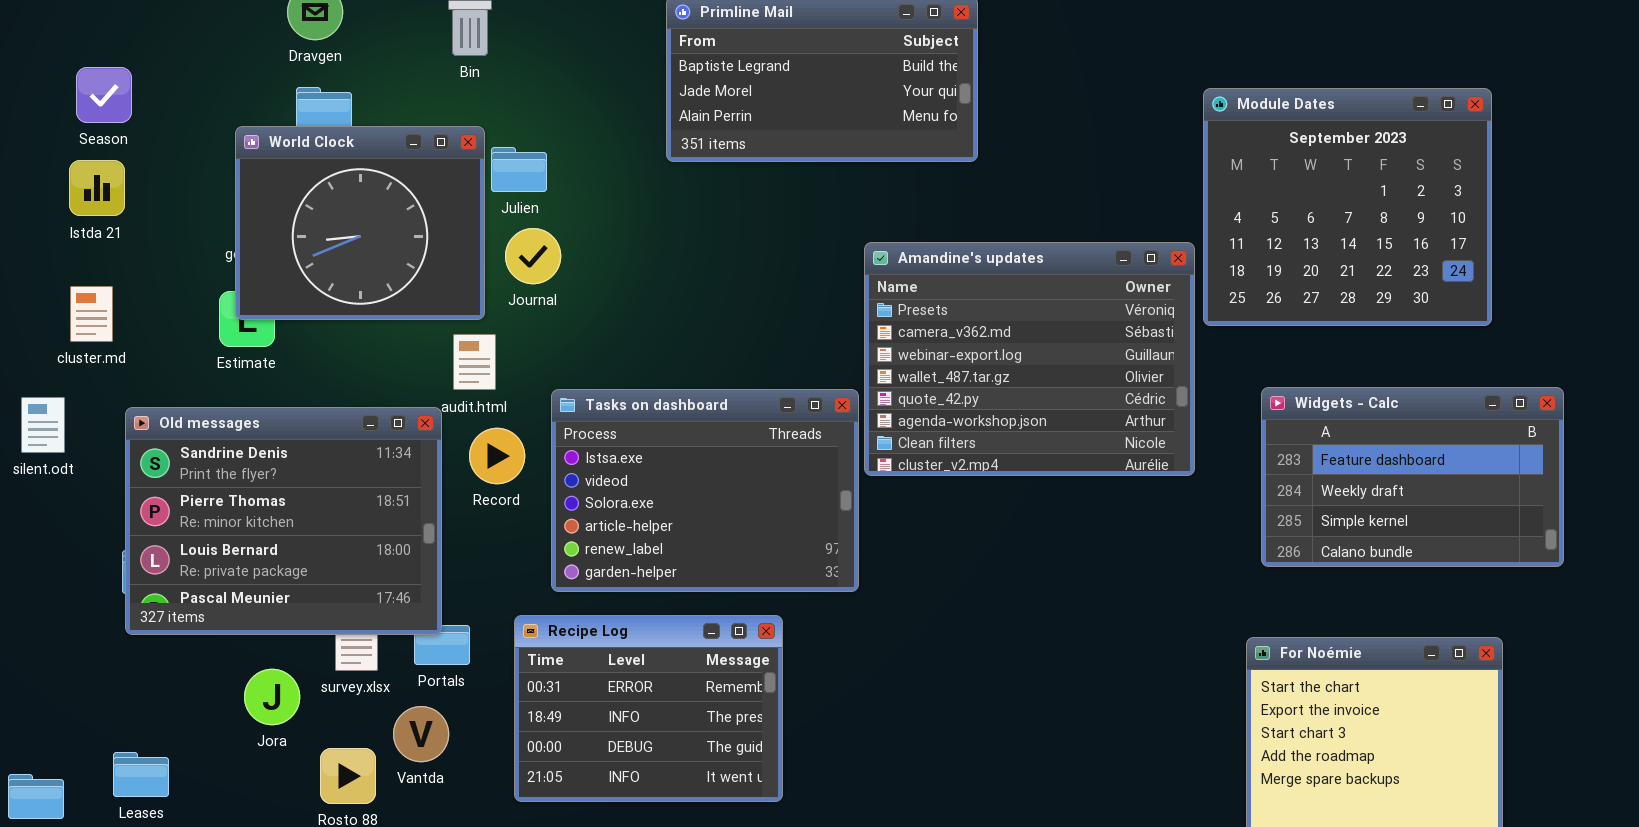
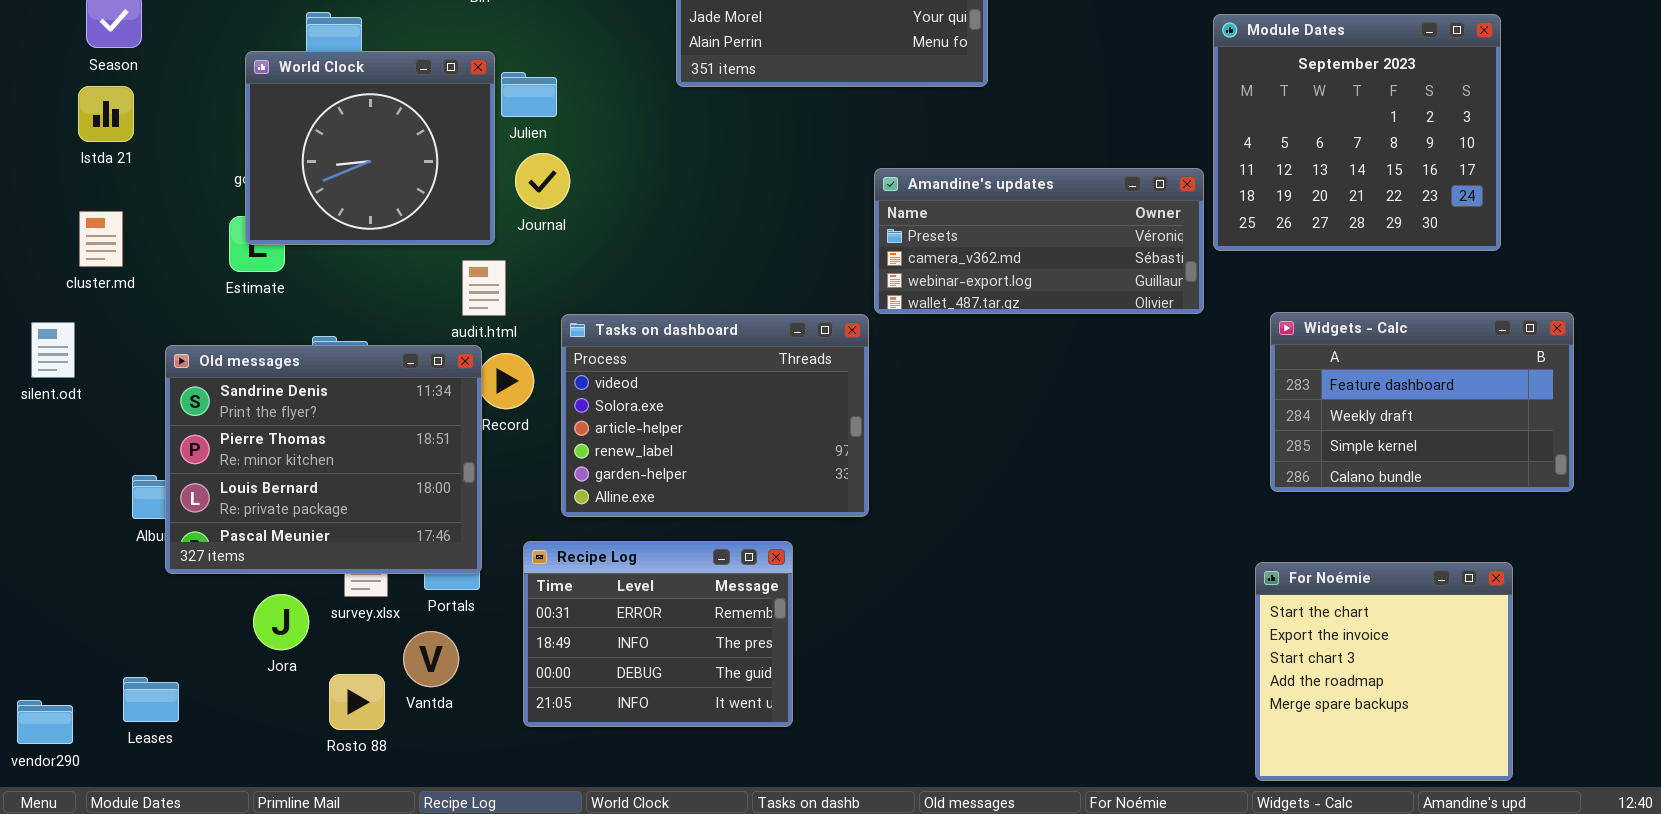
Amandine's updates: [864,242,1195,476] -> [874,168,1204,314], resized
Tasks on dashboard: [551,389,859,592] -> [561,314,869,517], scrolled down 1 row
Old messages: [125,407,442,635] -> [165,345,482,574], moved

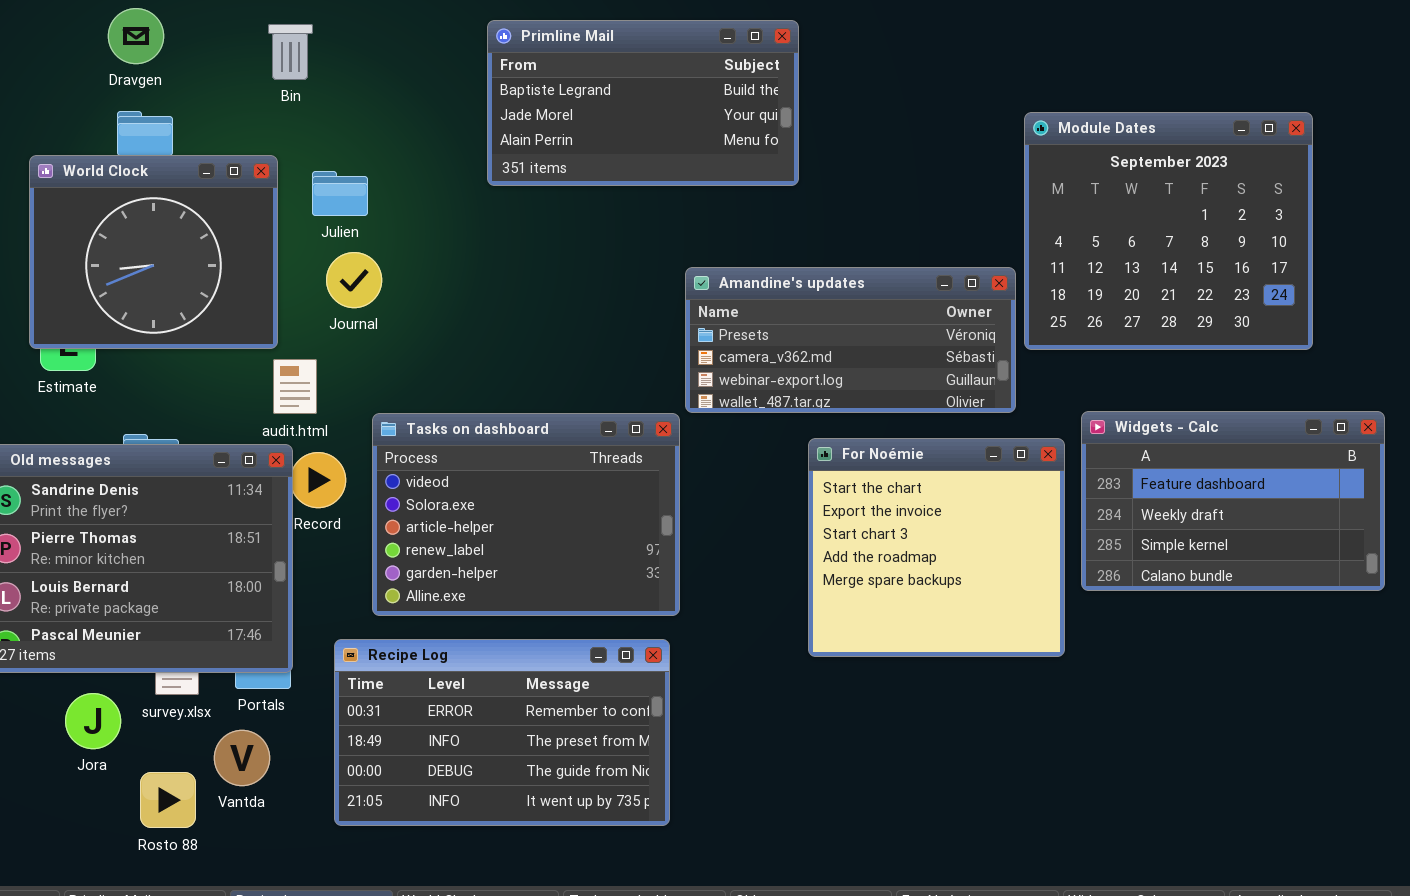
World Clock: [245,51,495,245] -> [29,155,278,349], moved
Recipe Log: [523,541,793,727] -> [334,639,670,826], resized
For Noémie: [1255,562,1513,781] -> [808,438,1065,657], moved

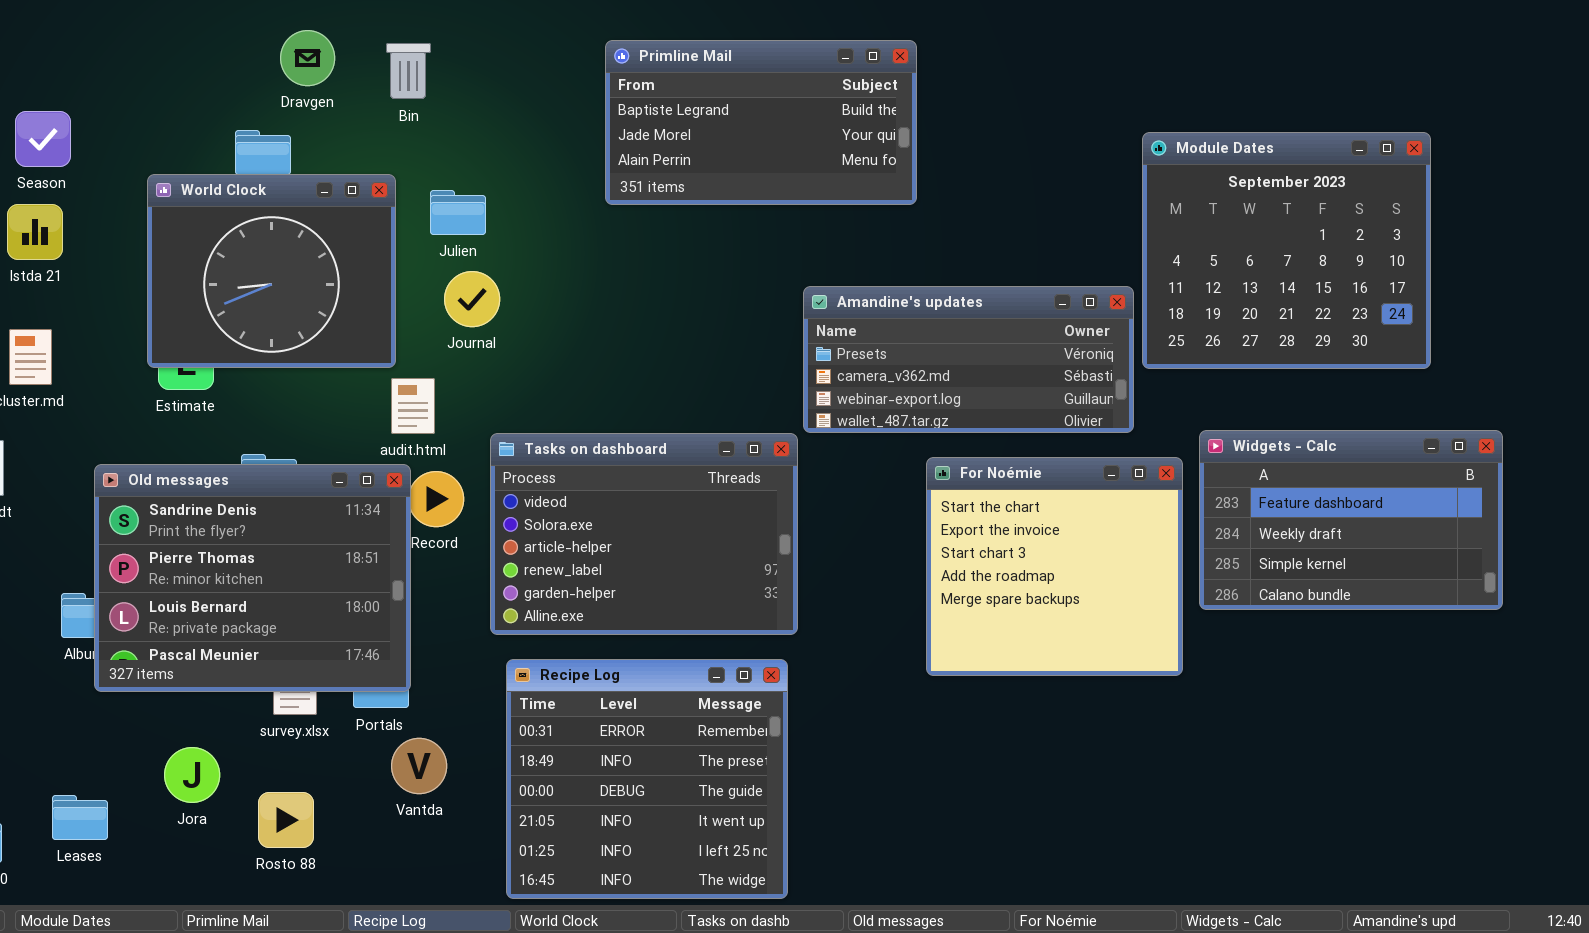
Dravgen: [108,8,164,64] -> [280,30,335,86], moved
Recipe Log: [334,639,670,826] -> [506,659,788,899], resized
Jora: [65,693,121,749] -> [164,747,220,803], moved
Vantda: [214,730,270,786] -> [391,738,447,794], moved

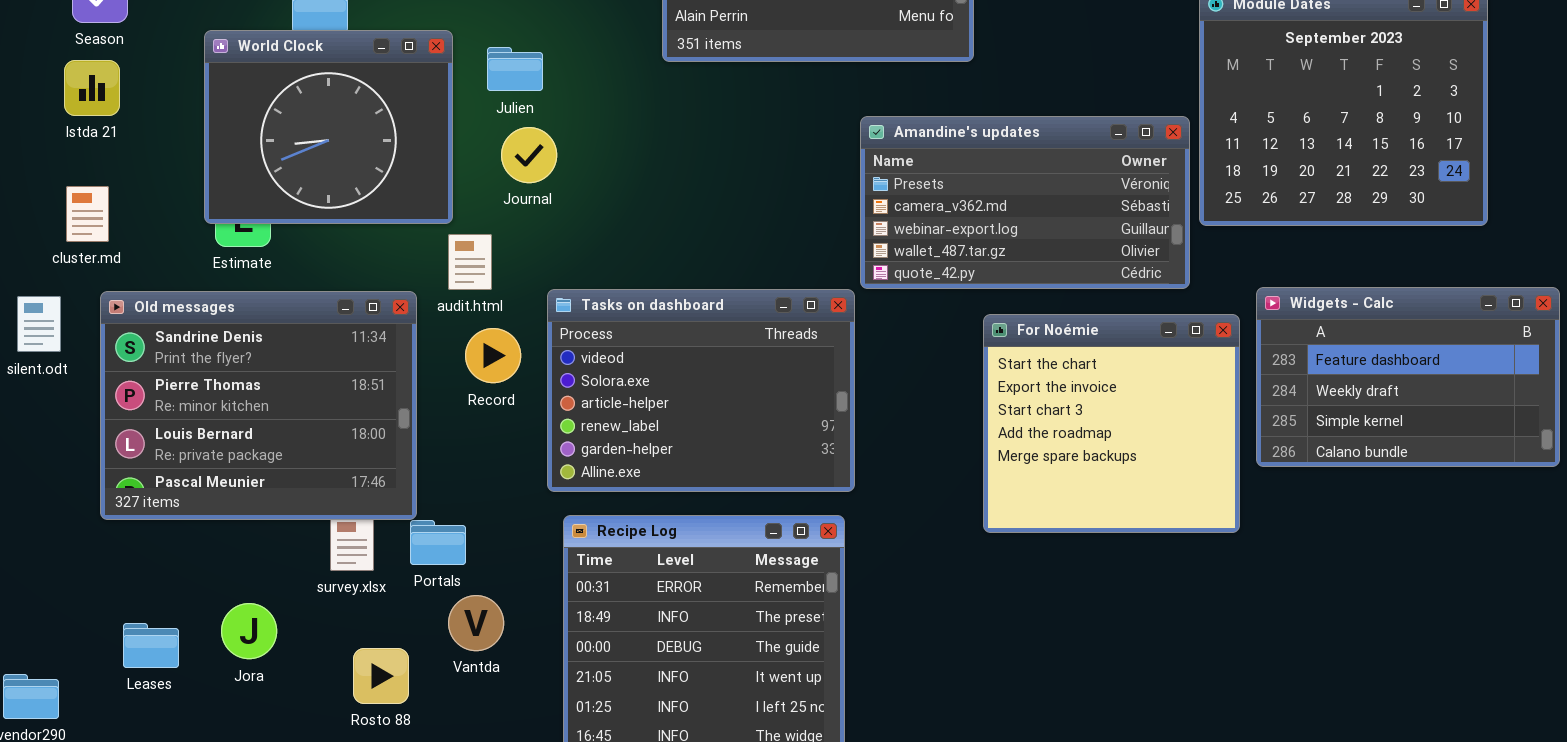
Amandine's updates: [803,286,1134,433] -> [860,116,1190,289], resized
Old messages: [94,464,411,692] -> [100,291,417,520], moved
Rosto 88: [258,792,314,848] -> [353,648,409,704], moved
Leases: [52,795,108,840] -> [123,623,179,668], moved

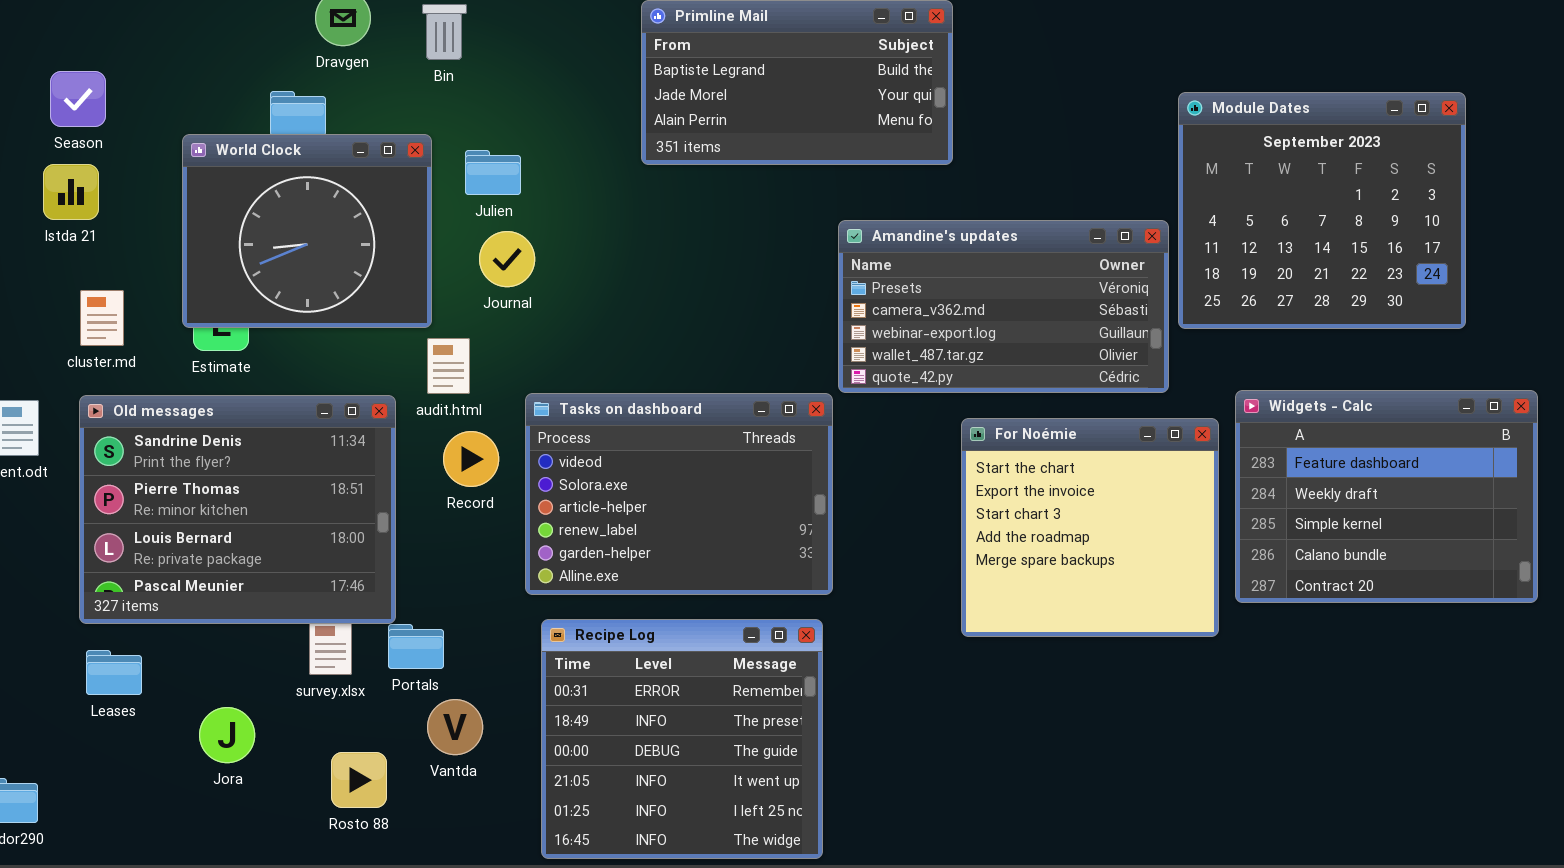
cluster.md: [66,186,109,242] -> [80,290,124,346], moved
Widgets - Calc: [1256,287,1560,467] -> [1235,390,1538,603], resized
Leases: [123,623,179,668] -> [86,650,142,695], moved

